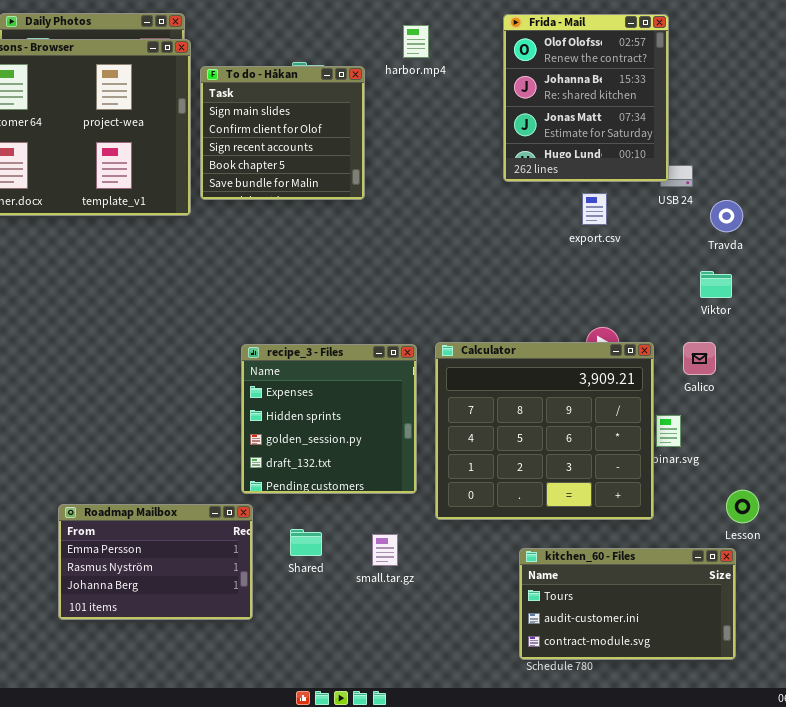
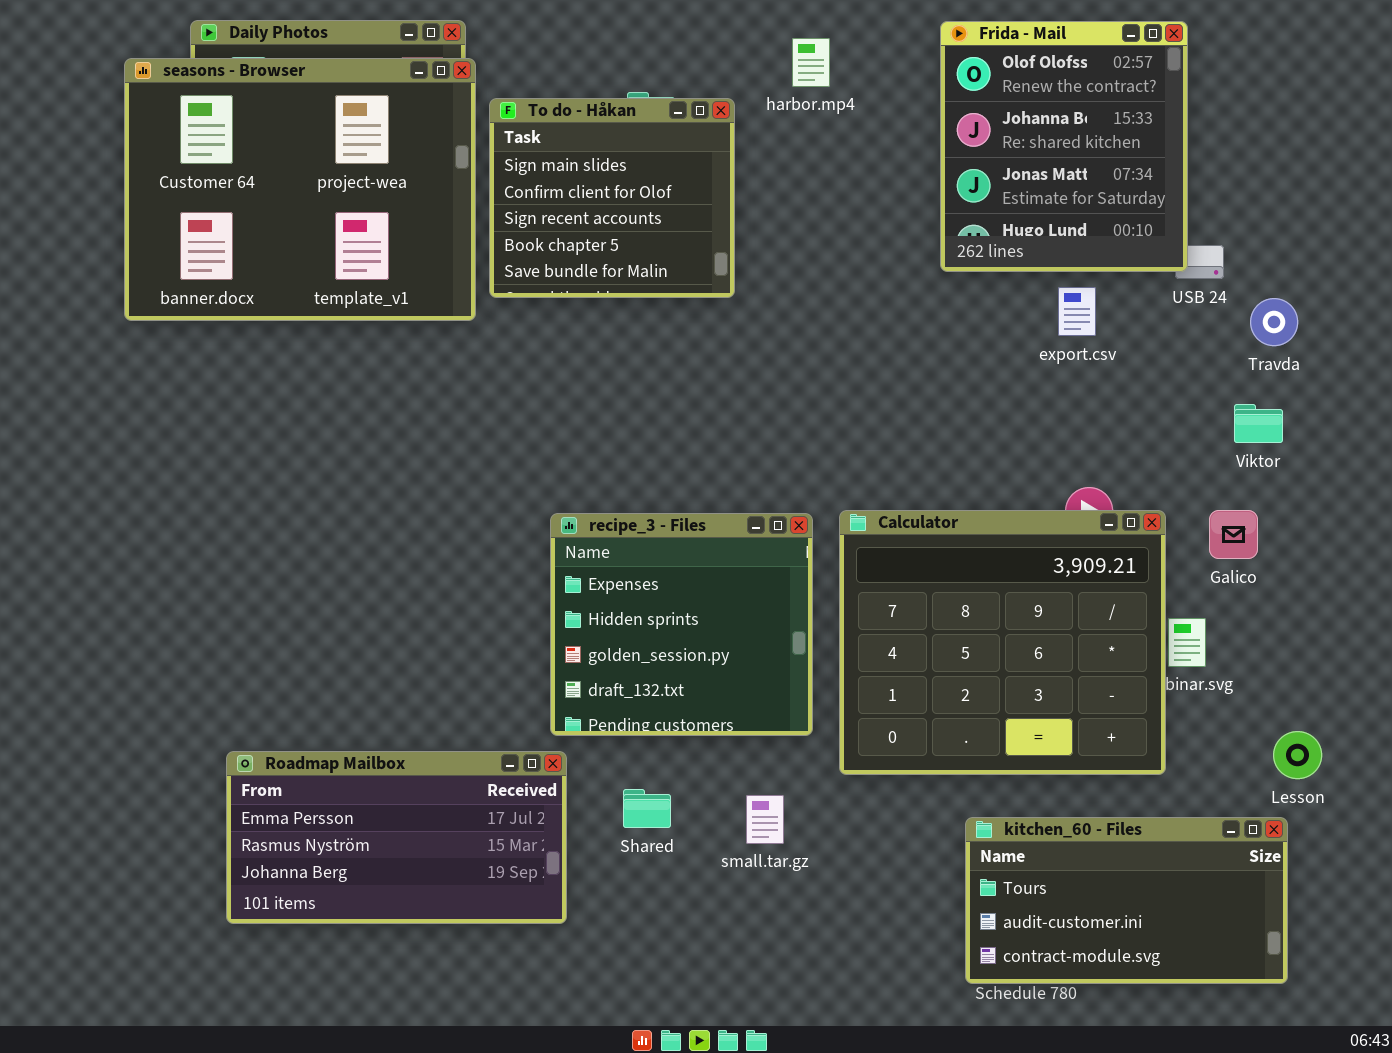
Roadmap Mailbox: [58,504,253,620] -> [226,751,567,924], resized

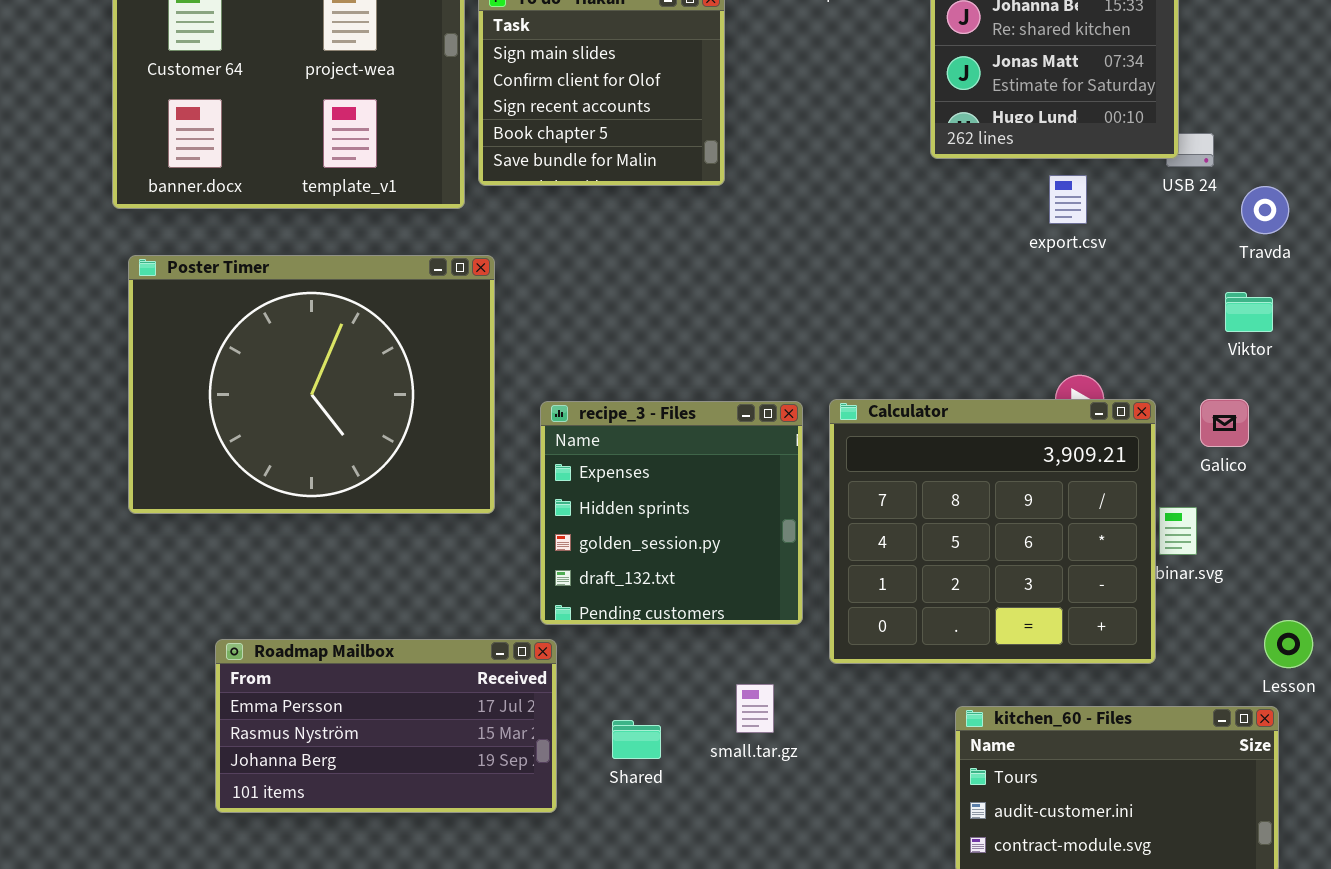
Poster Timer: none -> [128,255,495,514], opened
Shared: [623,789,671,828] -> [612,720,661,759], moved

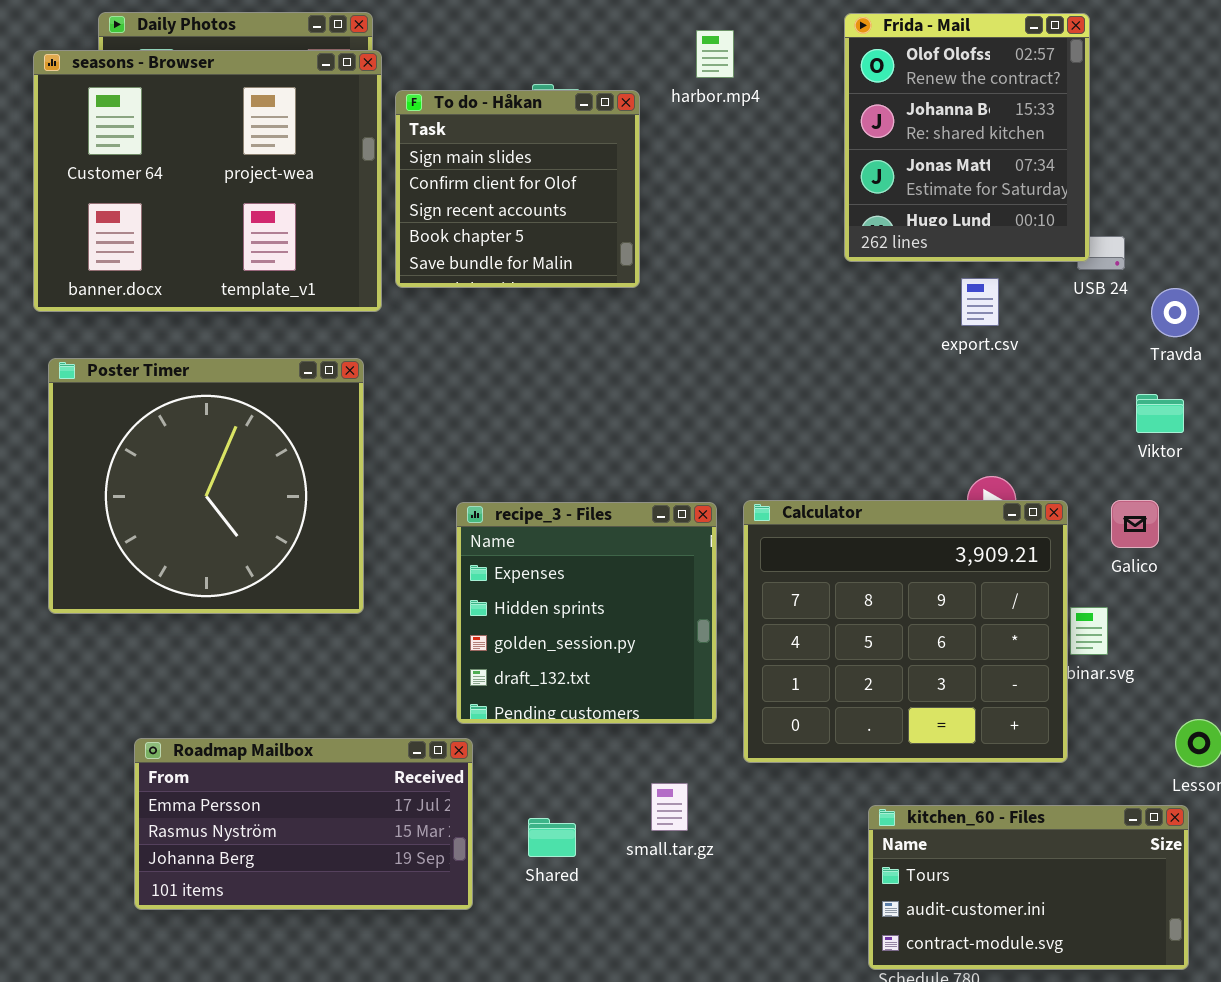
Poster Timer: [128,255,495,514] -> [48,358,364,614], resized

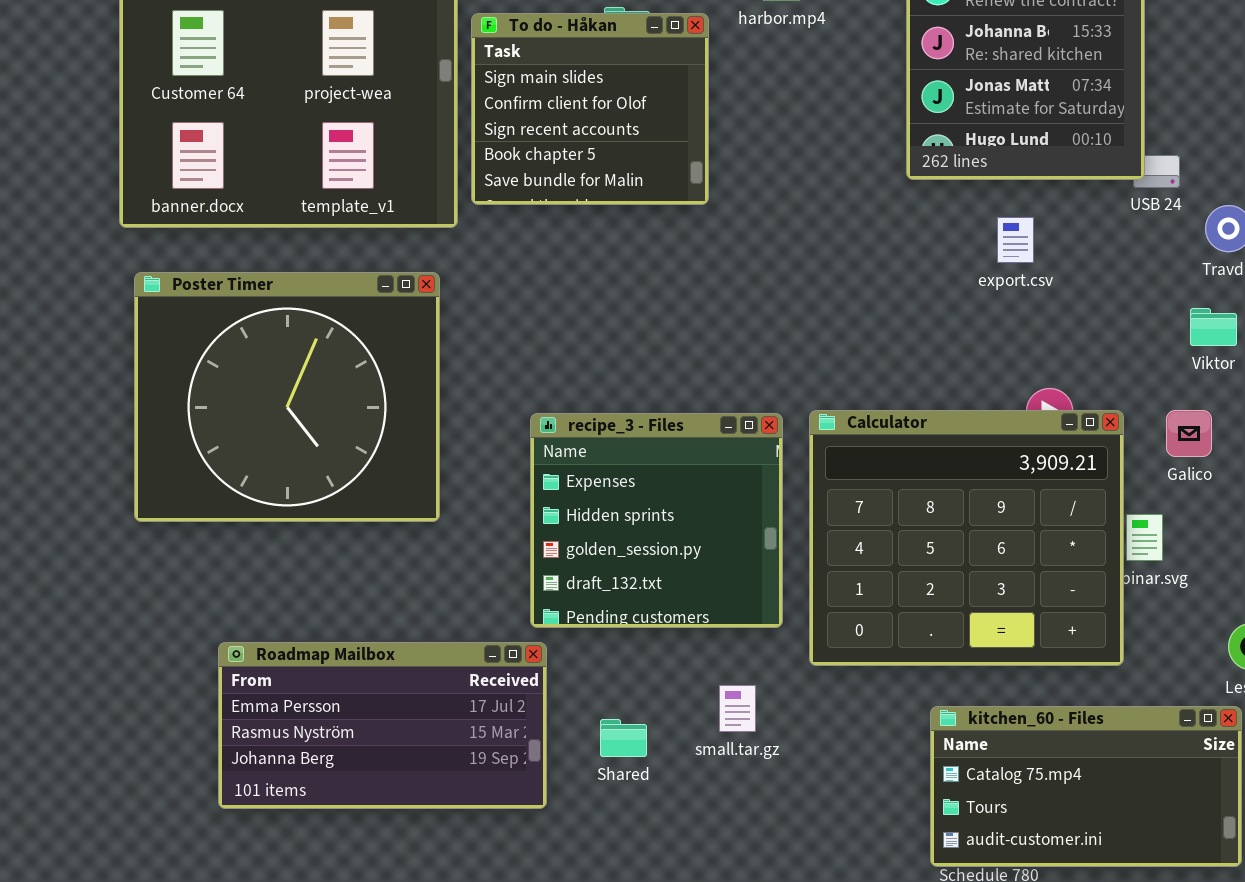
export.csv: [961,278,999,326] -> [997,217,1034,263], moved
kitchen_60 - Files: [868,805,1189,970] -> [930,706,1242,867], scrolled up 1 row

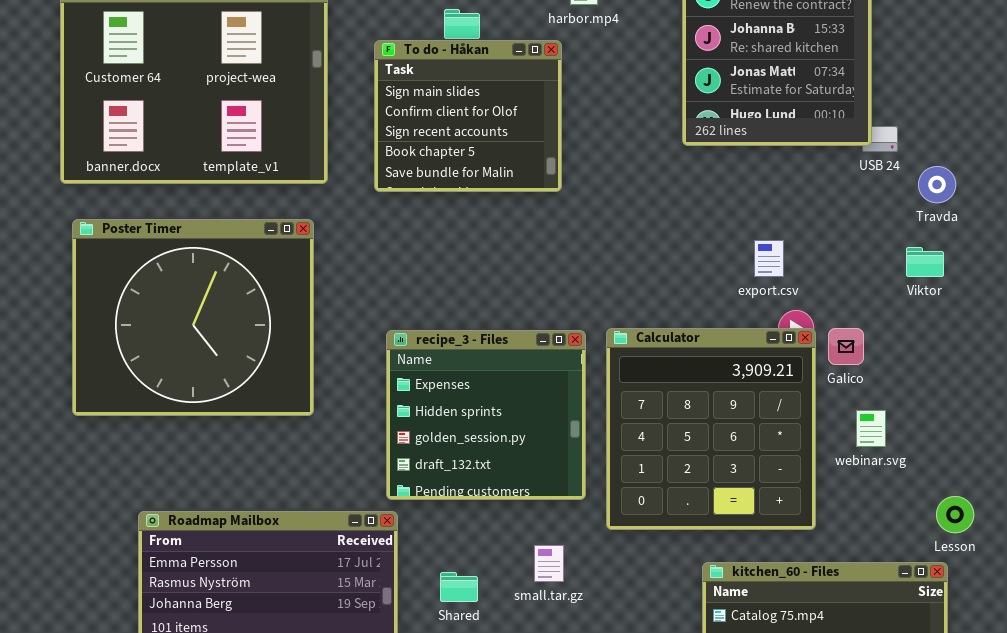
To do - Håkan: [471,13,709,205] -> [374,40,562,192], moved
export.csv: [997,217,1034,263] -> [754,240,784,277], moved
Calculator: [809,410,1124,666] -> [606,328,816,530], resized
Galico: [1166,410,1212,457] -> [828,328,864,365], moved

